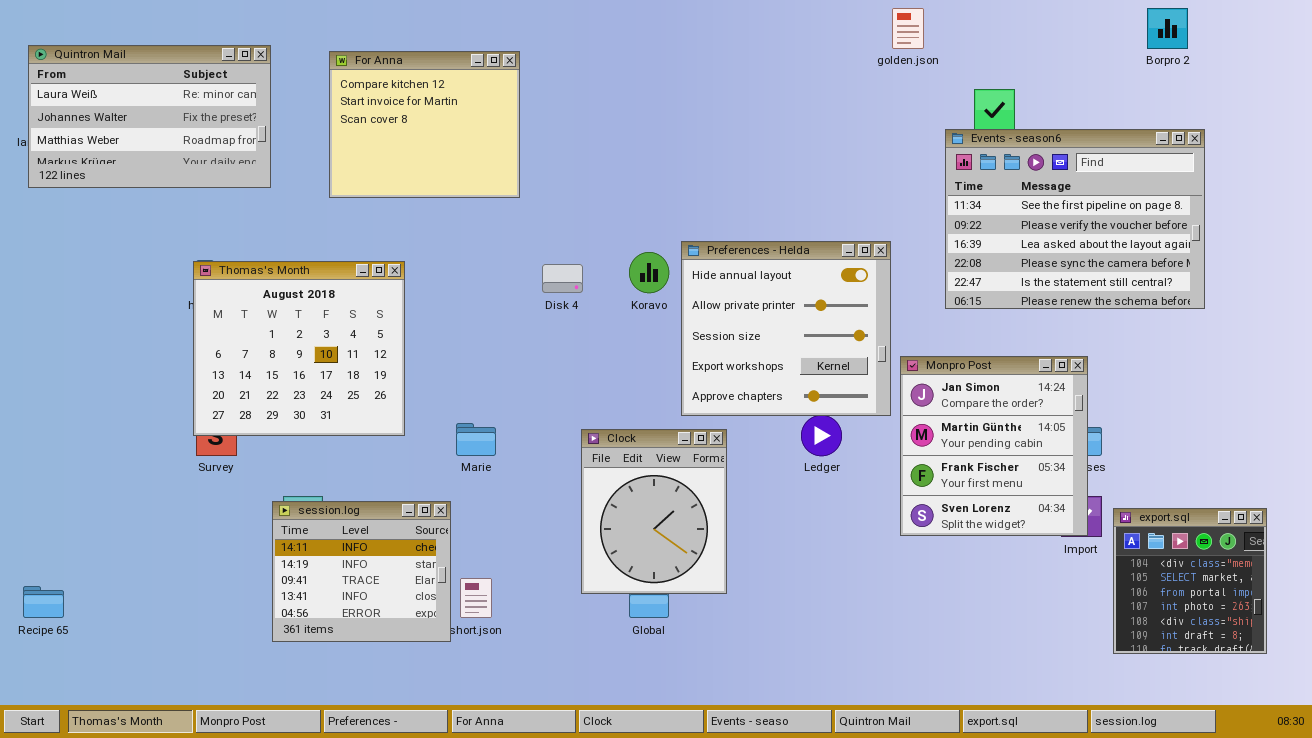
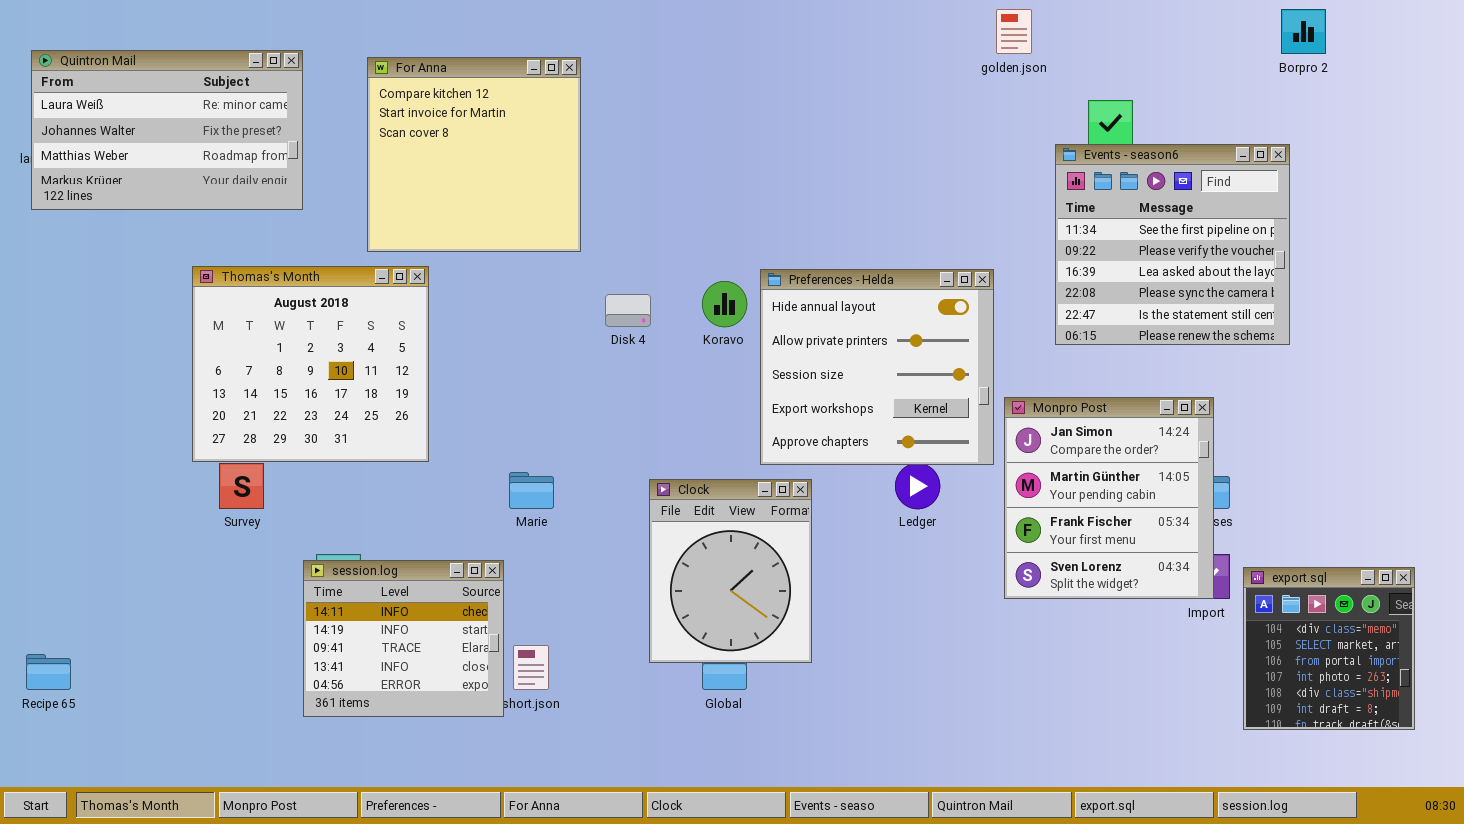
For Anna: [329,51,520,198] -> [367,57,581,252], resized
Events - season6: [945,129,1205,309] -> [1055,144,1290,345], resized
Thomas's Month: [193,261,405,436] -> [192,266,429,462], moved

